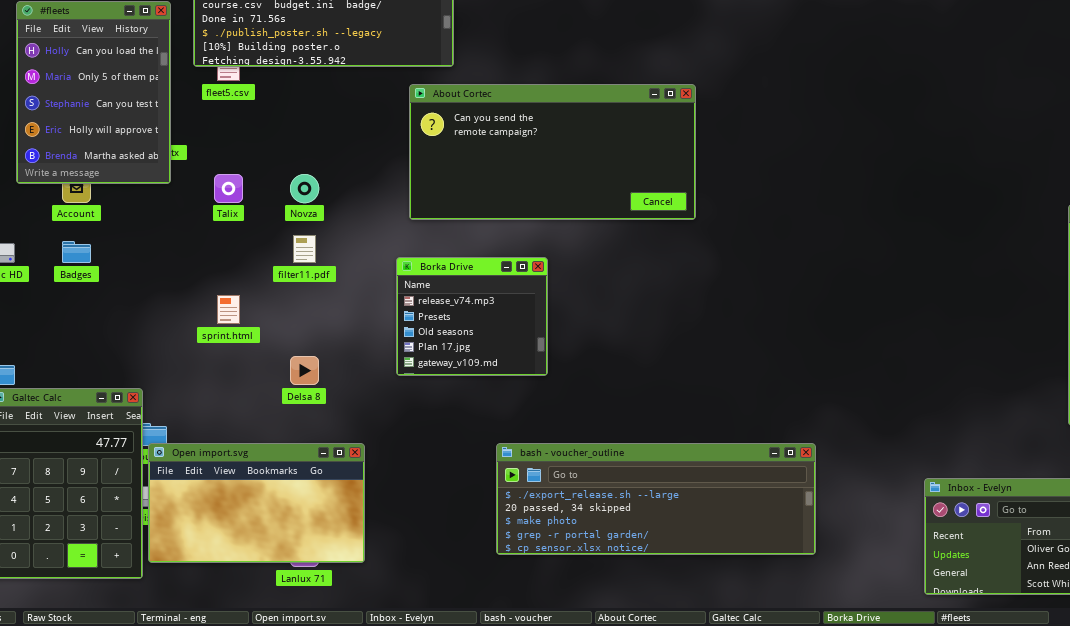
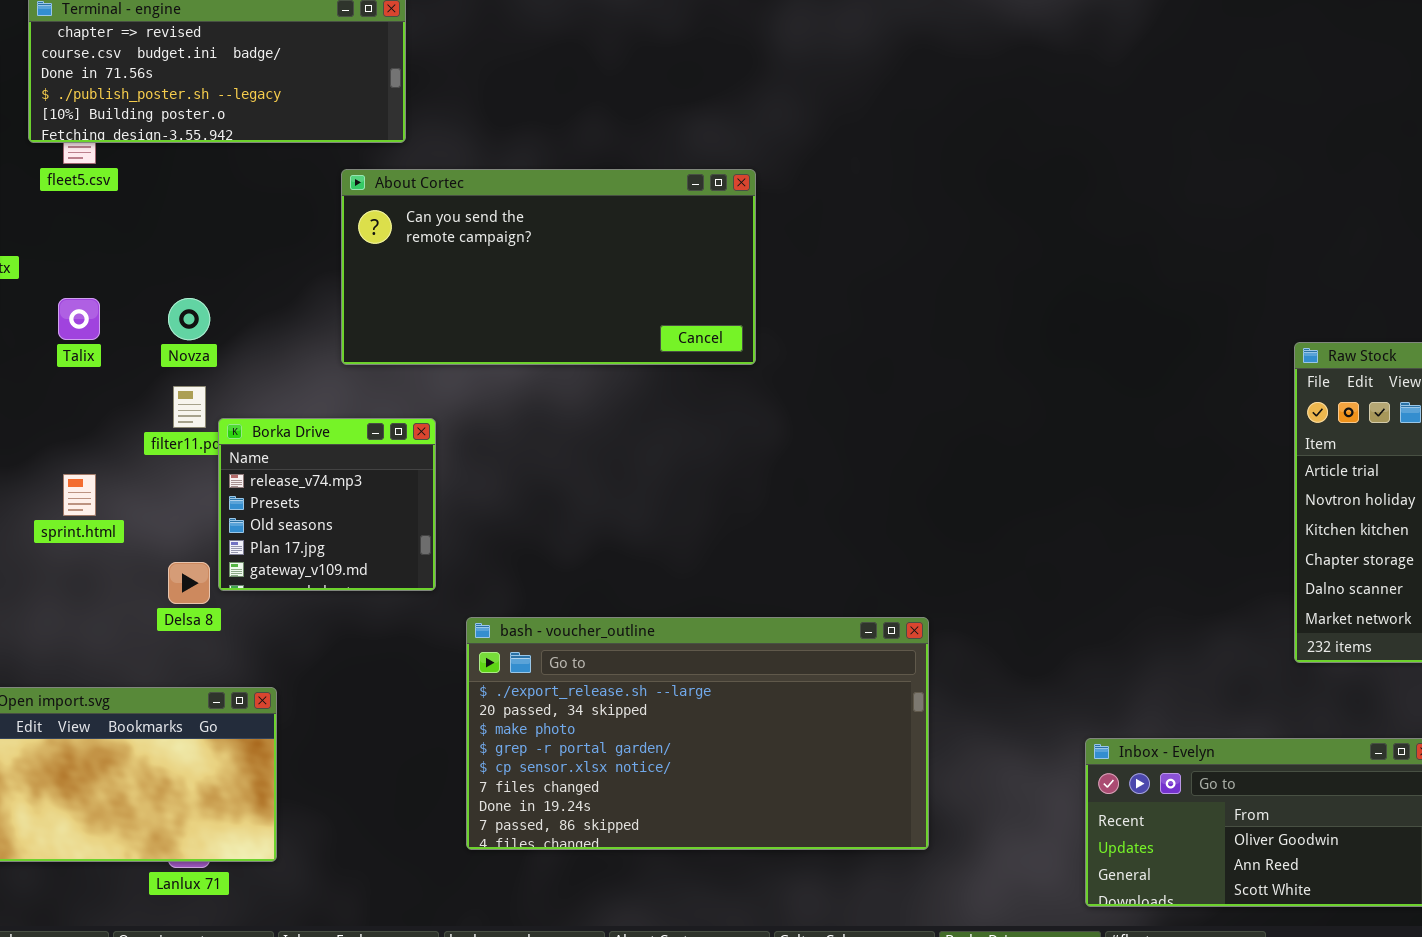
Borka Drive: [396,257,548,376] -> [218,418,436,591], moved
bash - voucher_outline: [496,443,816,555] -> [466,617,929,850], resized

